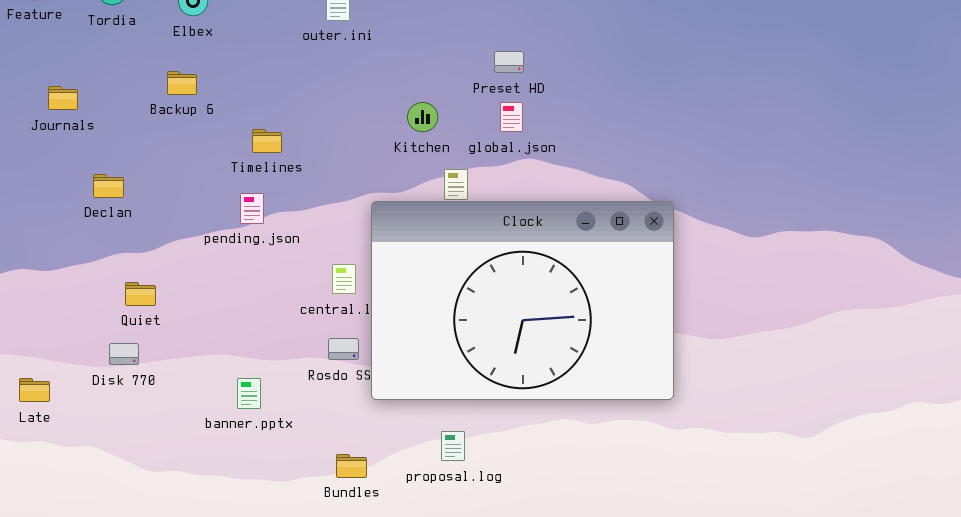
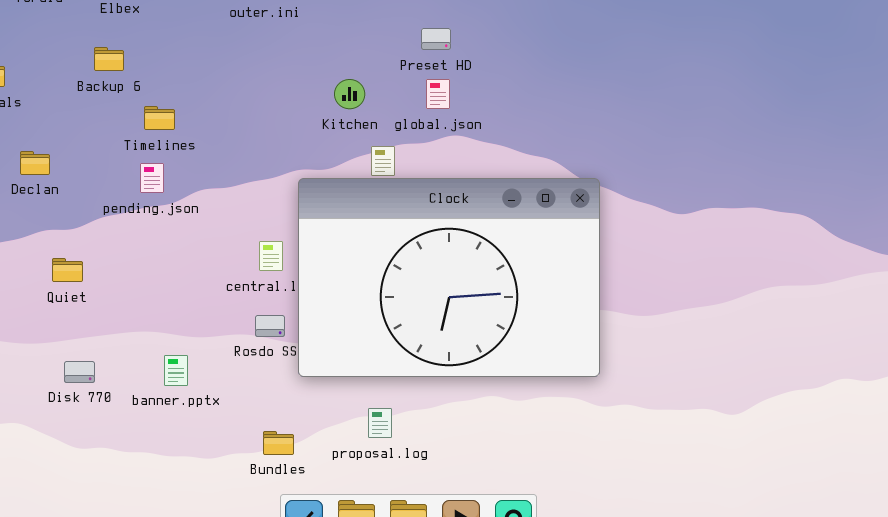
Timelines: [252,129,282,153] -> [144,106,175,130], moved
pending.json: [240,193,264,224] -> [140,163,164,193], moved
Disk 770: [109,343,139,365] -> [64,361,95,383], moved

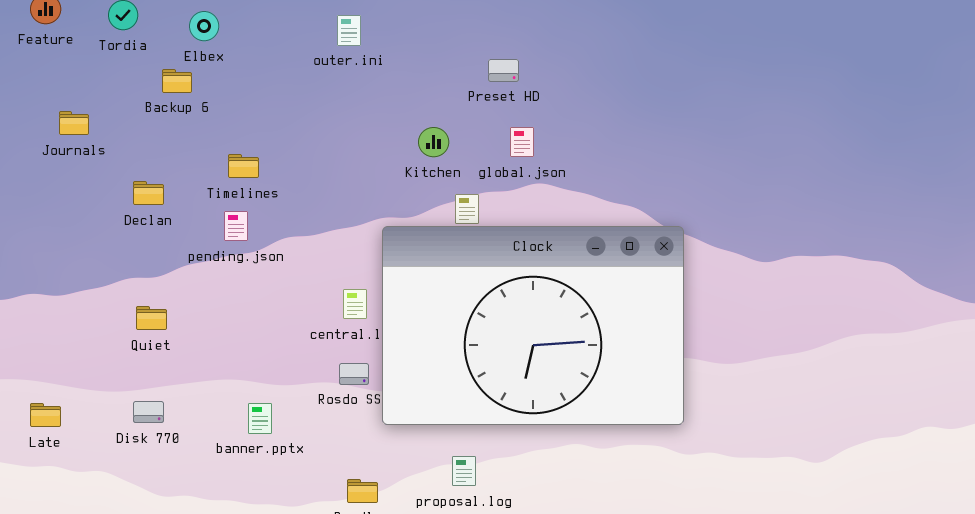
Preset HD: [421,28,451,50] -> [488,59,519,82], moved
Backup 6: [94,47,124,71] -> [162,69,192,93], moved
Declan: [20,151,50,175] -> [133,181,164,205], moved
Disk 770: [64,361,95,383] -> [133,401,164,423], moved

